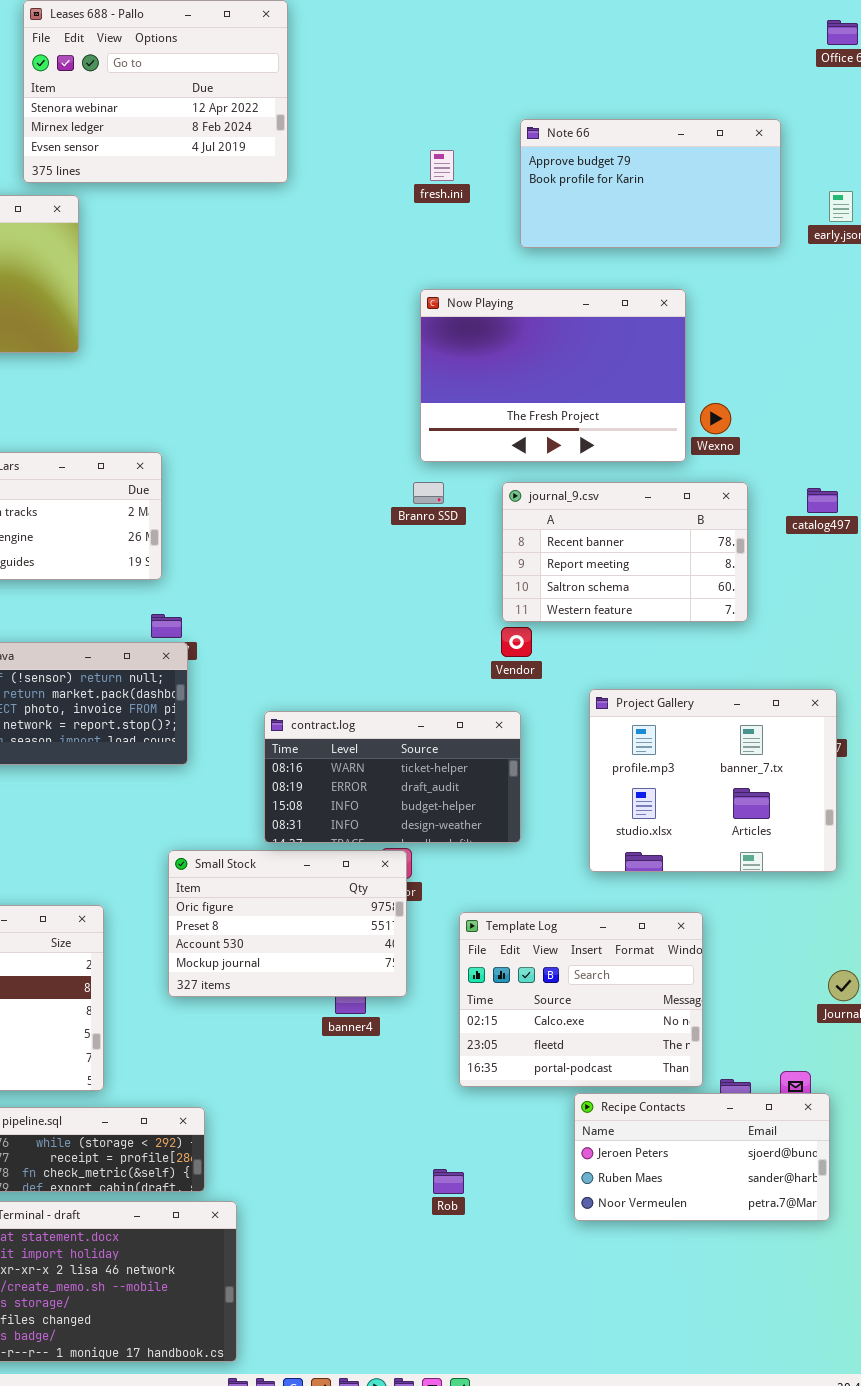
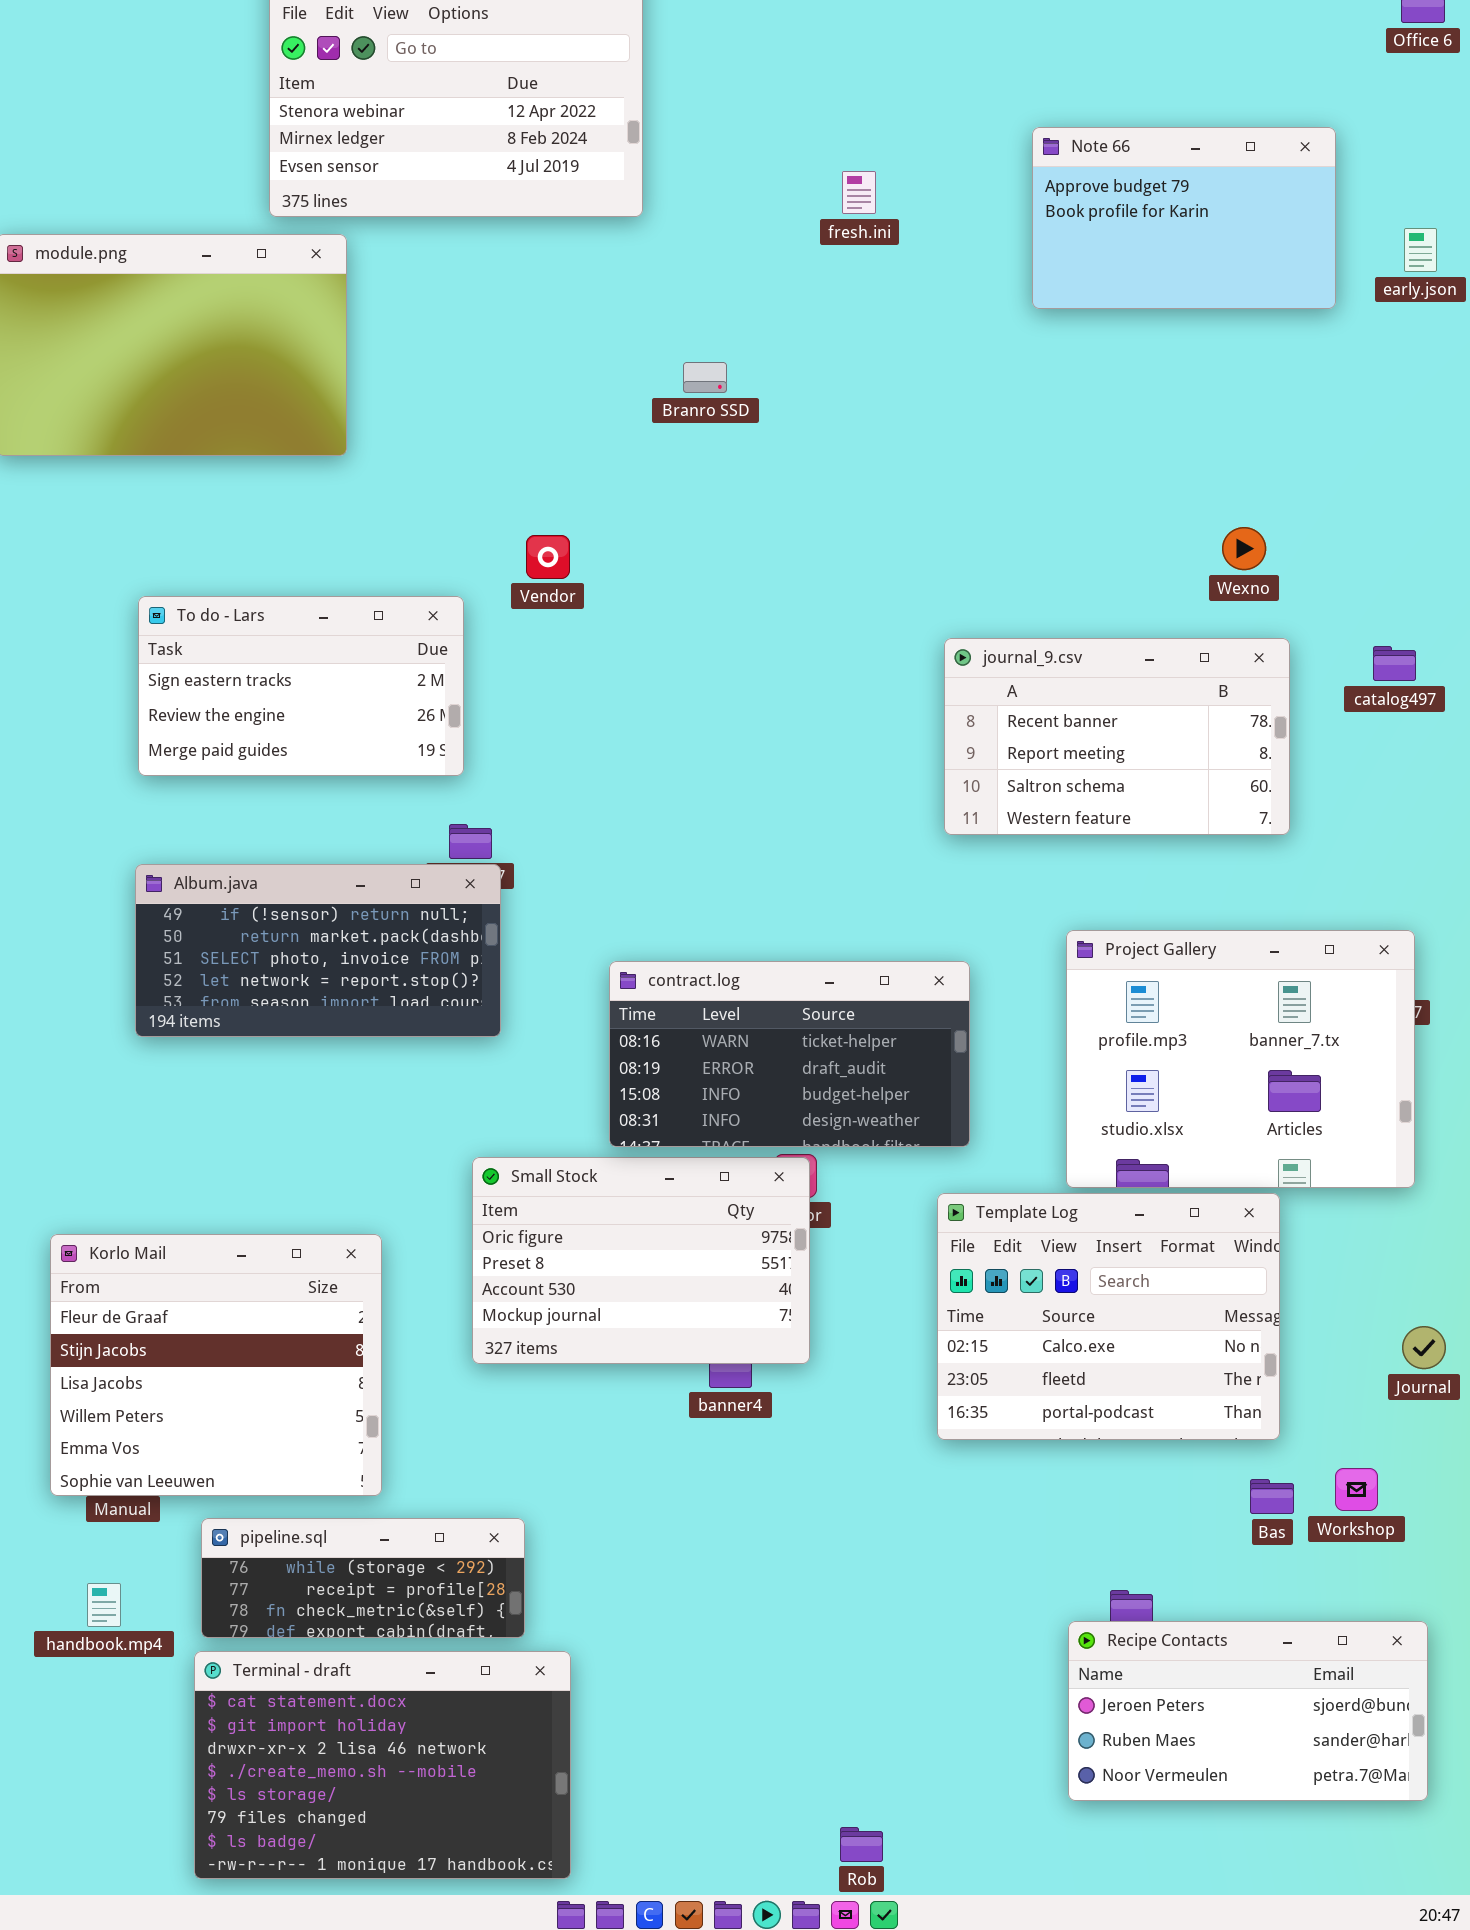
Note 66: [520,119,781,248] -> [1032,127,1336,309], resized
Now Playing: [420,289,686,462] -> none, closed
Branro SSD: [413,482,444,504] -> [683,362,727,393], moved
Vendor: [501,627,532,657] -> [526,535,570,579], moved
Template Log: [459,912,703,1087] -> [937,1193,1280,1440], moved
Recipe Contacts: [574,1093,830,1221] -> [1068,1621,1428,1801], moved
Rob: [433,1169,464,1194] -> [840,1827,883,1862], moved

